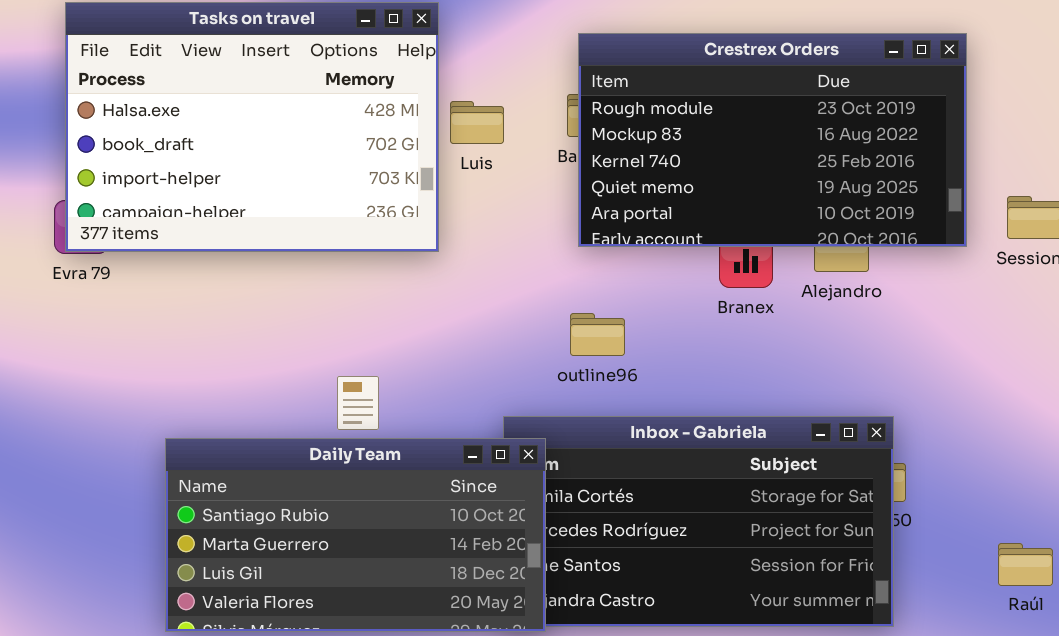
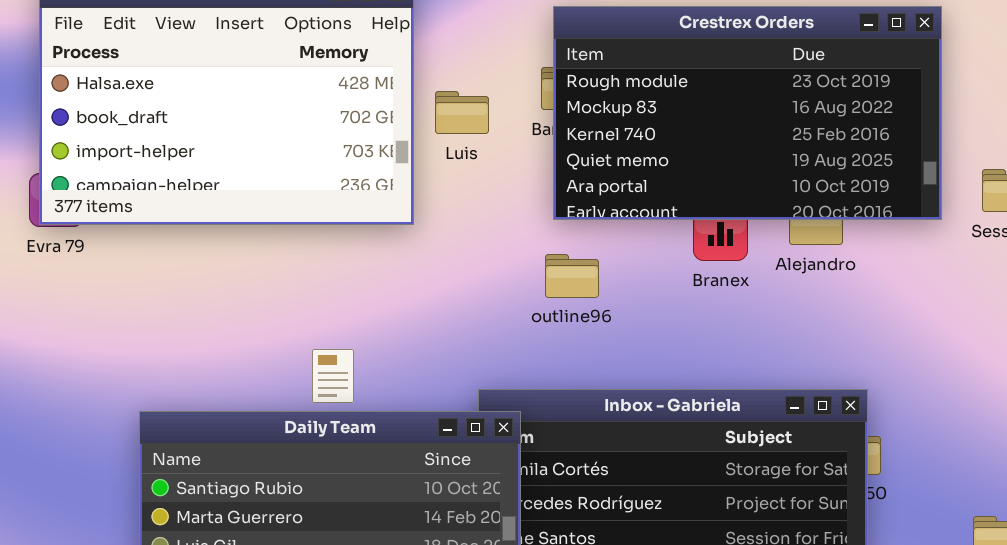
Luis: [450,101,504,144] -> [435,91,489,134], moved
outline96: [570,313,625,356] -> [545,254,599,298], moved

